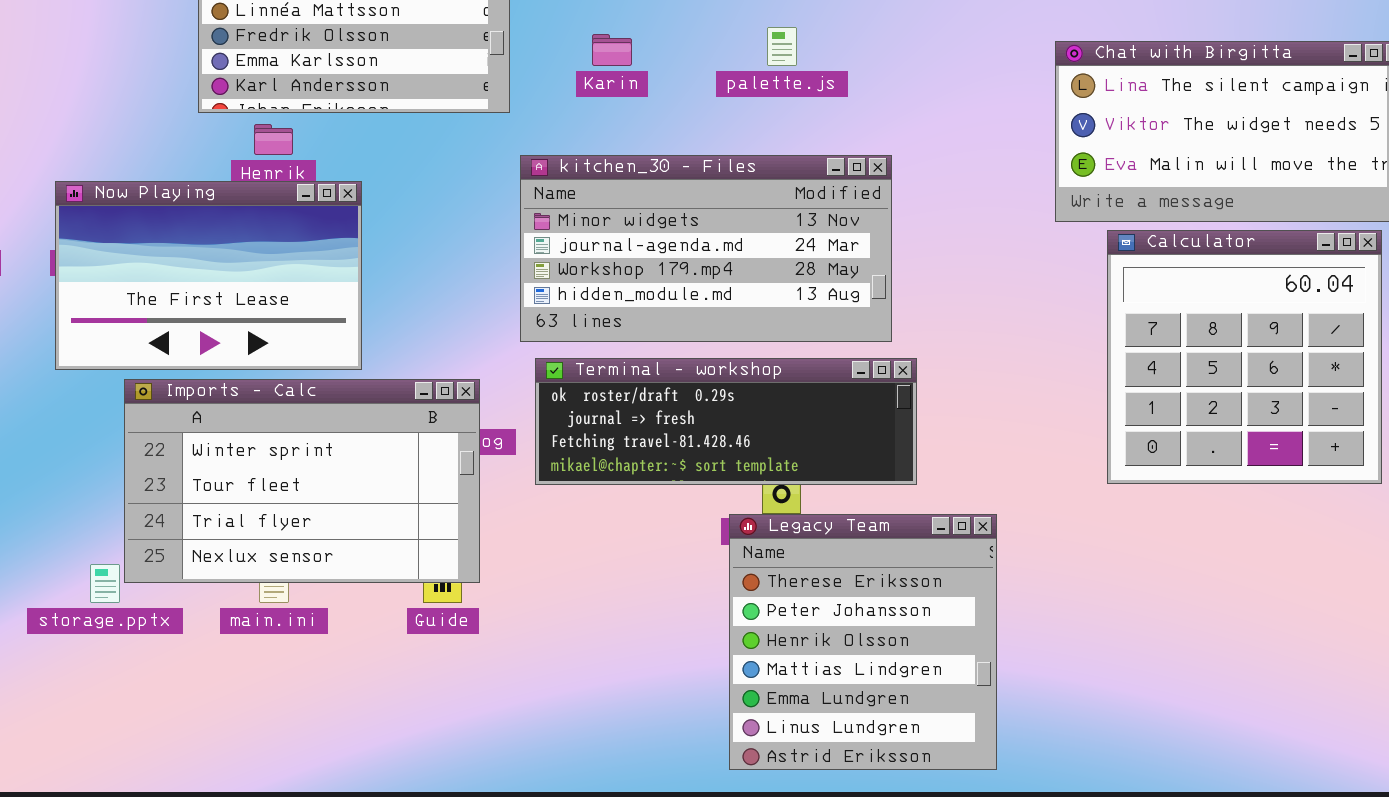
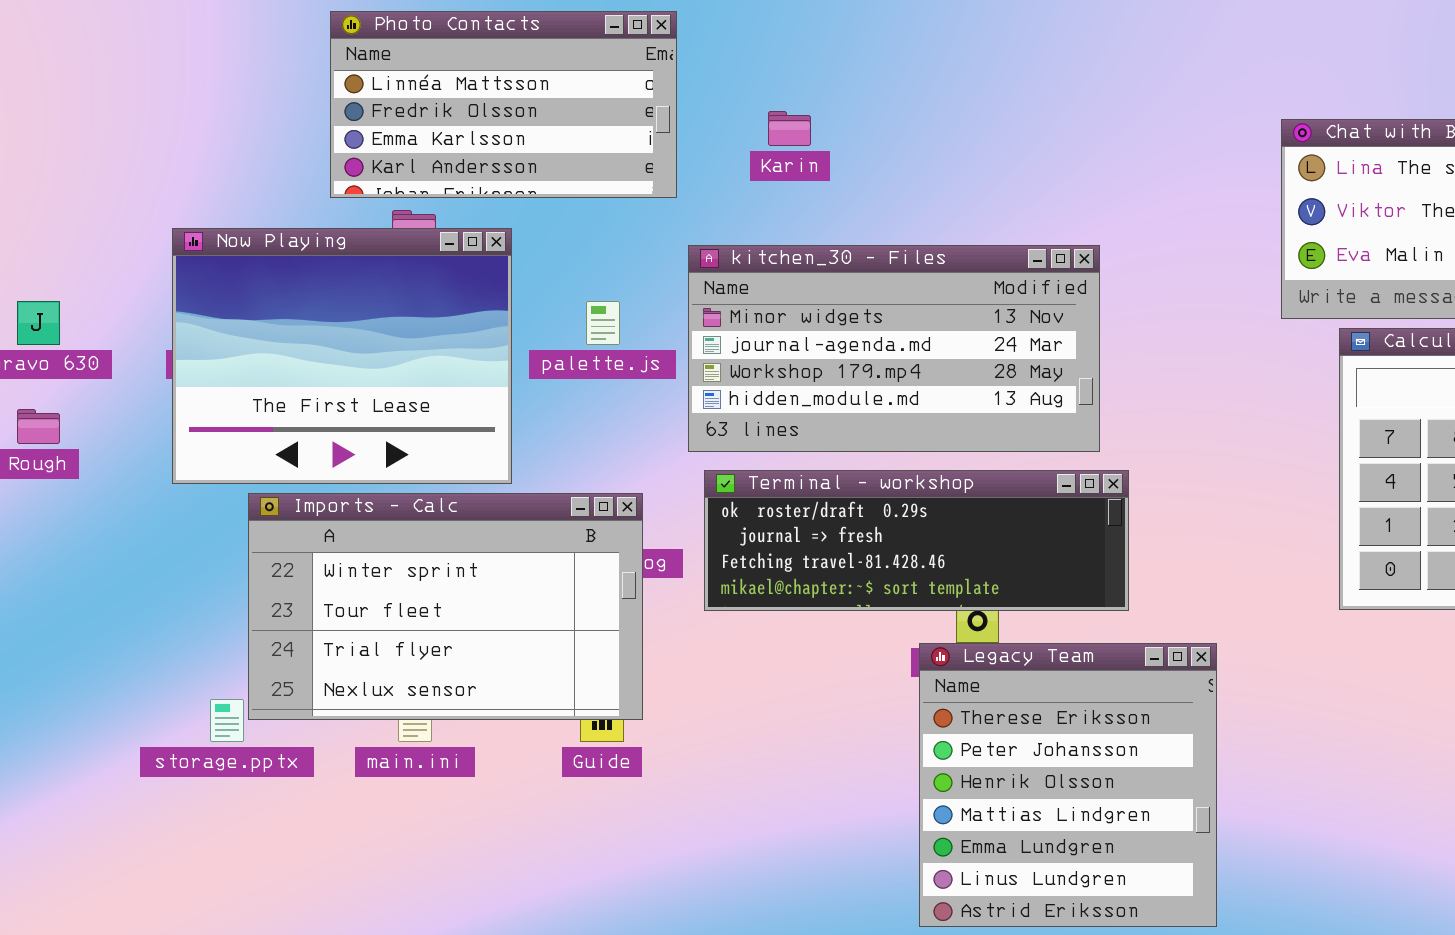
palette.js: [767,27,797,66] -> [586,301,620,345], moved
Now Playing: [55,181,362,370] -> [172,228,512,484], resized

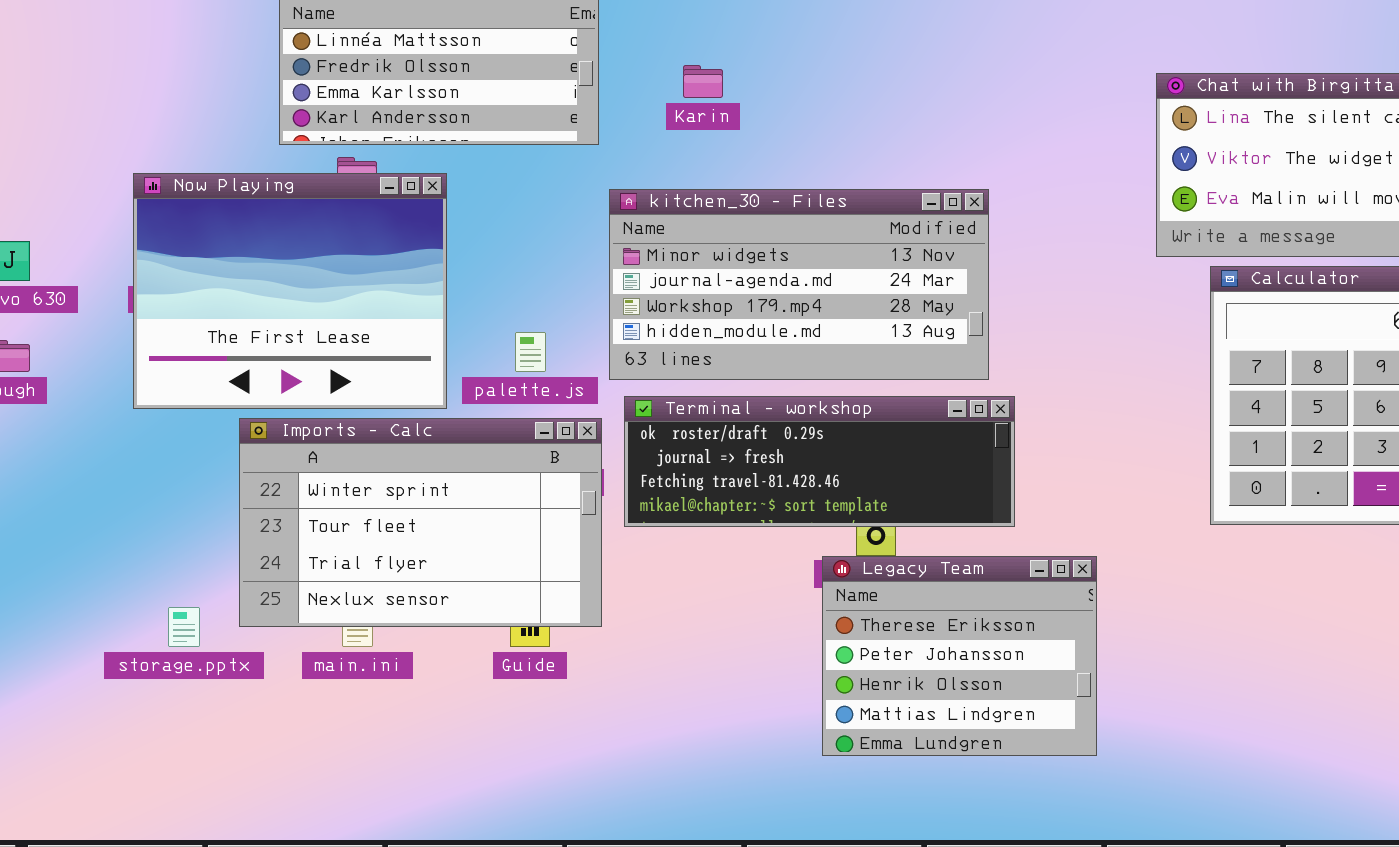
palette.js: [586,301,620,345] -> [515,332,546,372], moved
Imports - Calc: [248,493,643,720] -> [239,418,602,627], moved
Legacy Team: [919,643,1217,927] -> [822,556,1097,756], resized

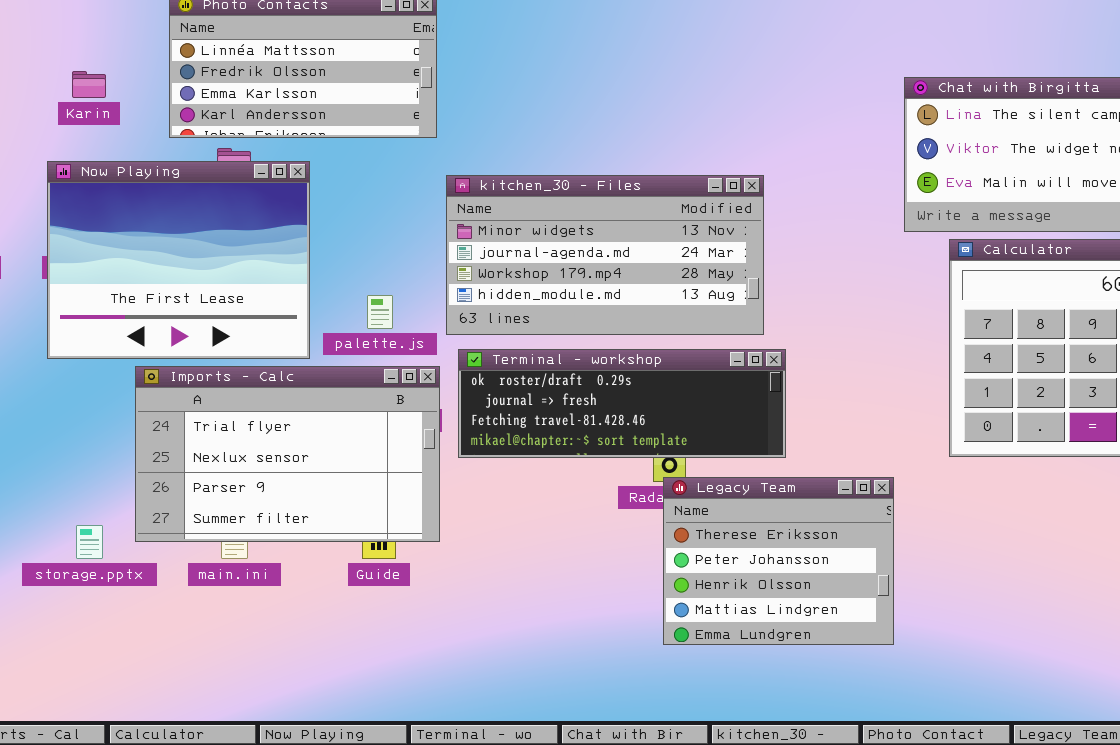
Karin: [683,65,723,98] -> [72,71,106,98], moved
Imports - Calc: [239,418,602,627] -> [135,366,440,542], scrolled down 2 rows
Legacy Team: [822,556,1097,756] -> [663,477,894,645], moved

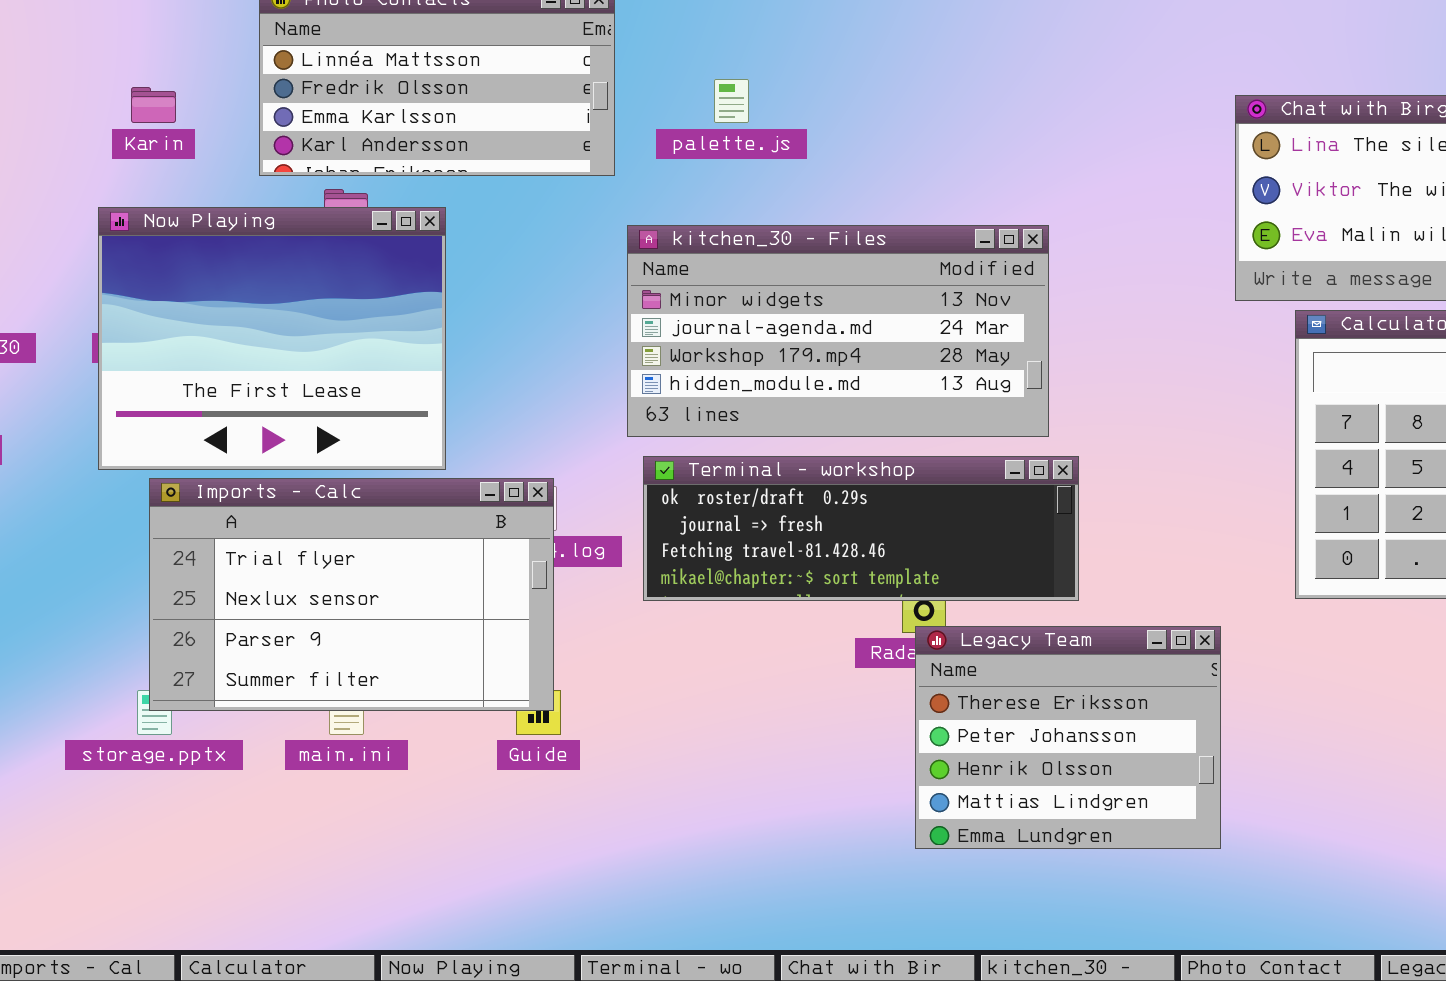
palette.js: [367,295,393,329] -> [714,79,749,123], moved
Imports - Calc: [135,366,440,542] -> [149,478,554,711], moved

